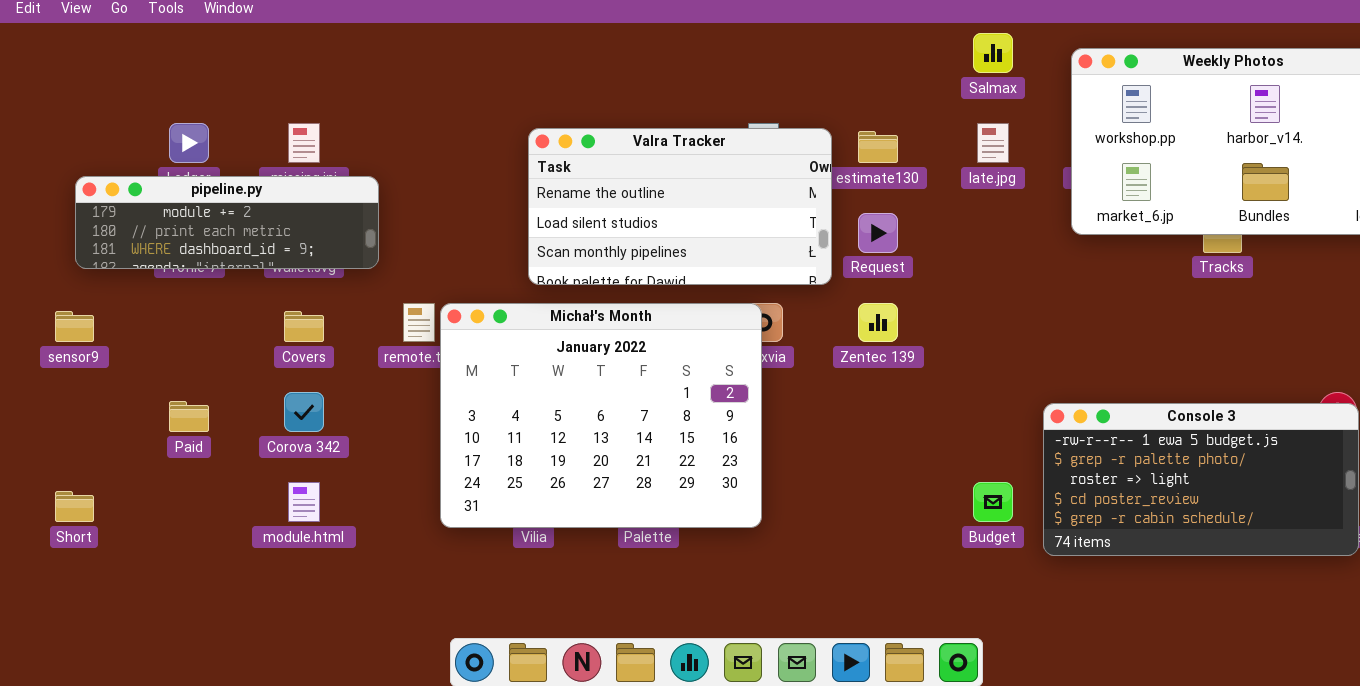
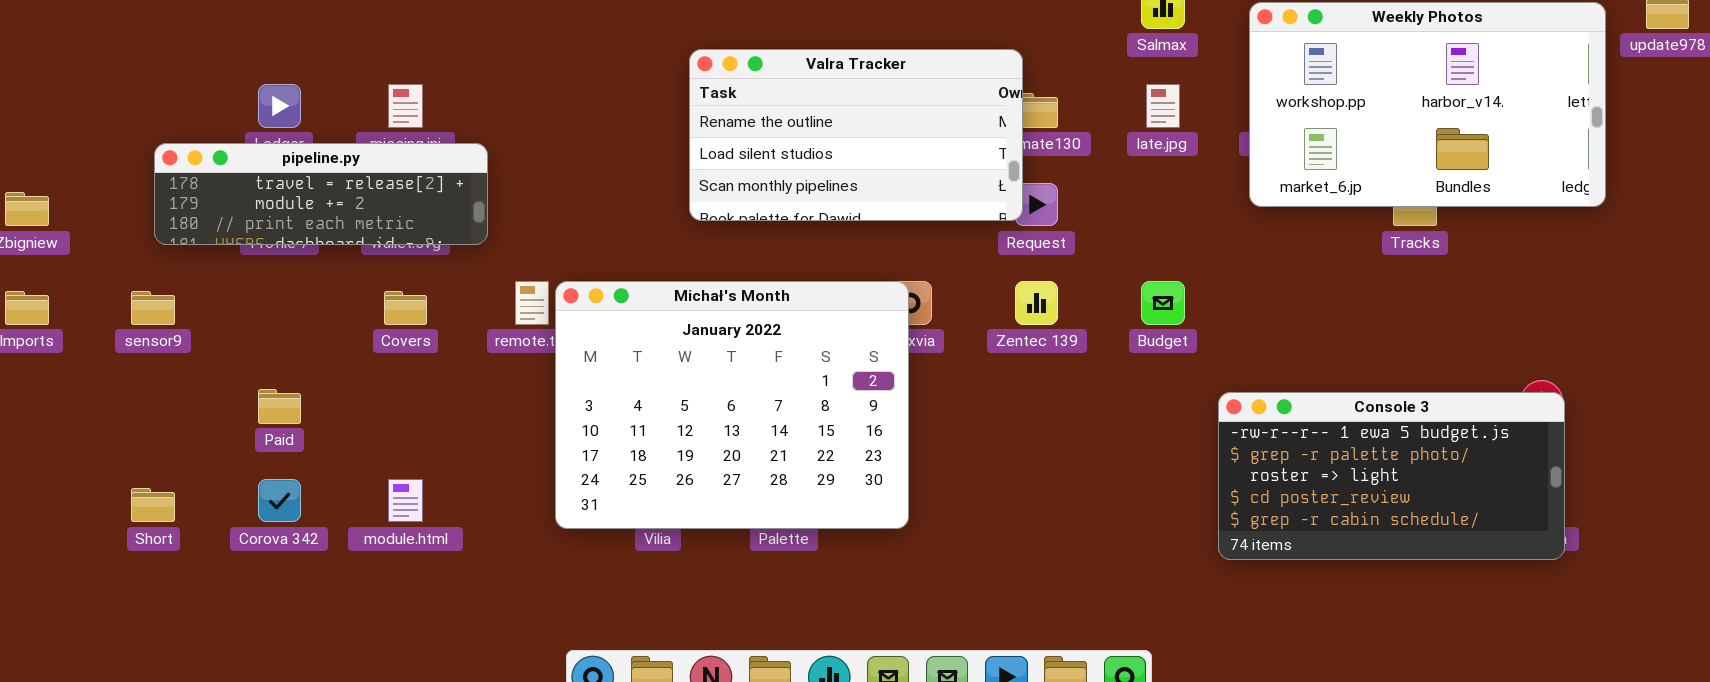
Valra Tracker: [528,128,832,285] -> [689,49,1023,221], moved
pipeline.py: [75,176,379,269] -> [154,143,488,245], scrolled up 1 row
Corova 342: [284,392,324,432] -> [258,479,301,522], moved
Budget: [973,482,1013,522] -> [1141,281,1185,325], moved

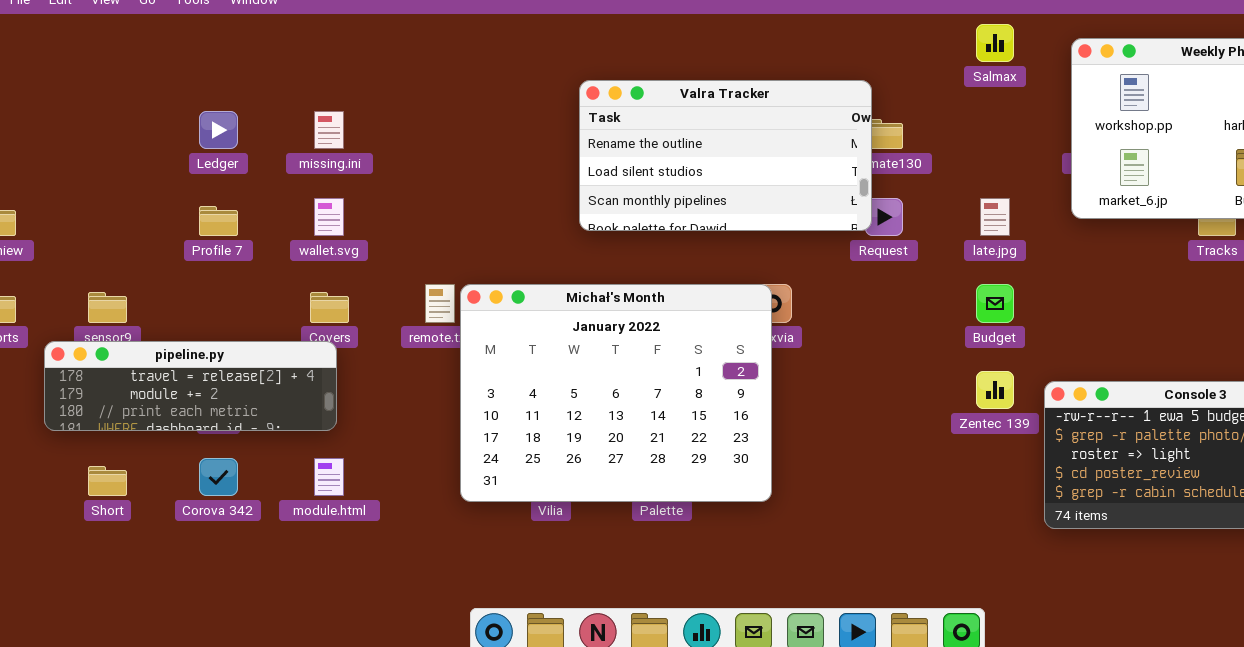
late.jpg: [1146,84,1180,128] -> [980,198,1010,236], moved
pipeline.py: [154,143,488,245] -> [44,341,337,431], moved
Zentec 139: [1015,281,1058,325] -> [976,371,1014,409], moved

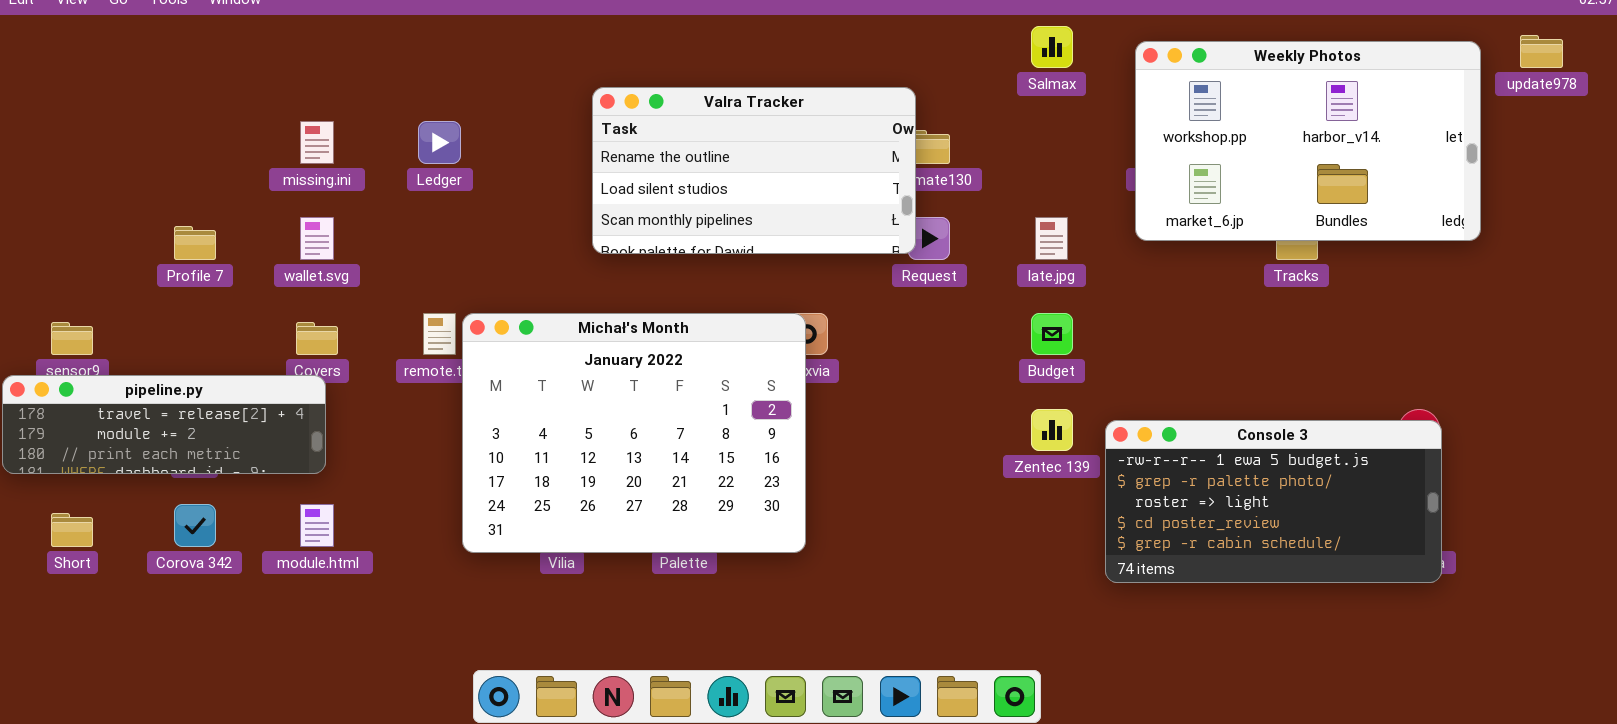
Ledger: [199,111,238,149] -> [418,121,461,164], moved

